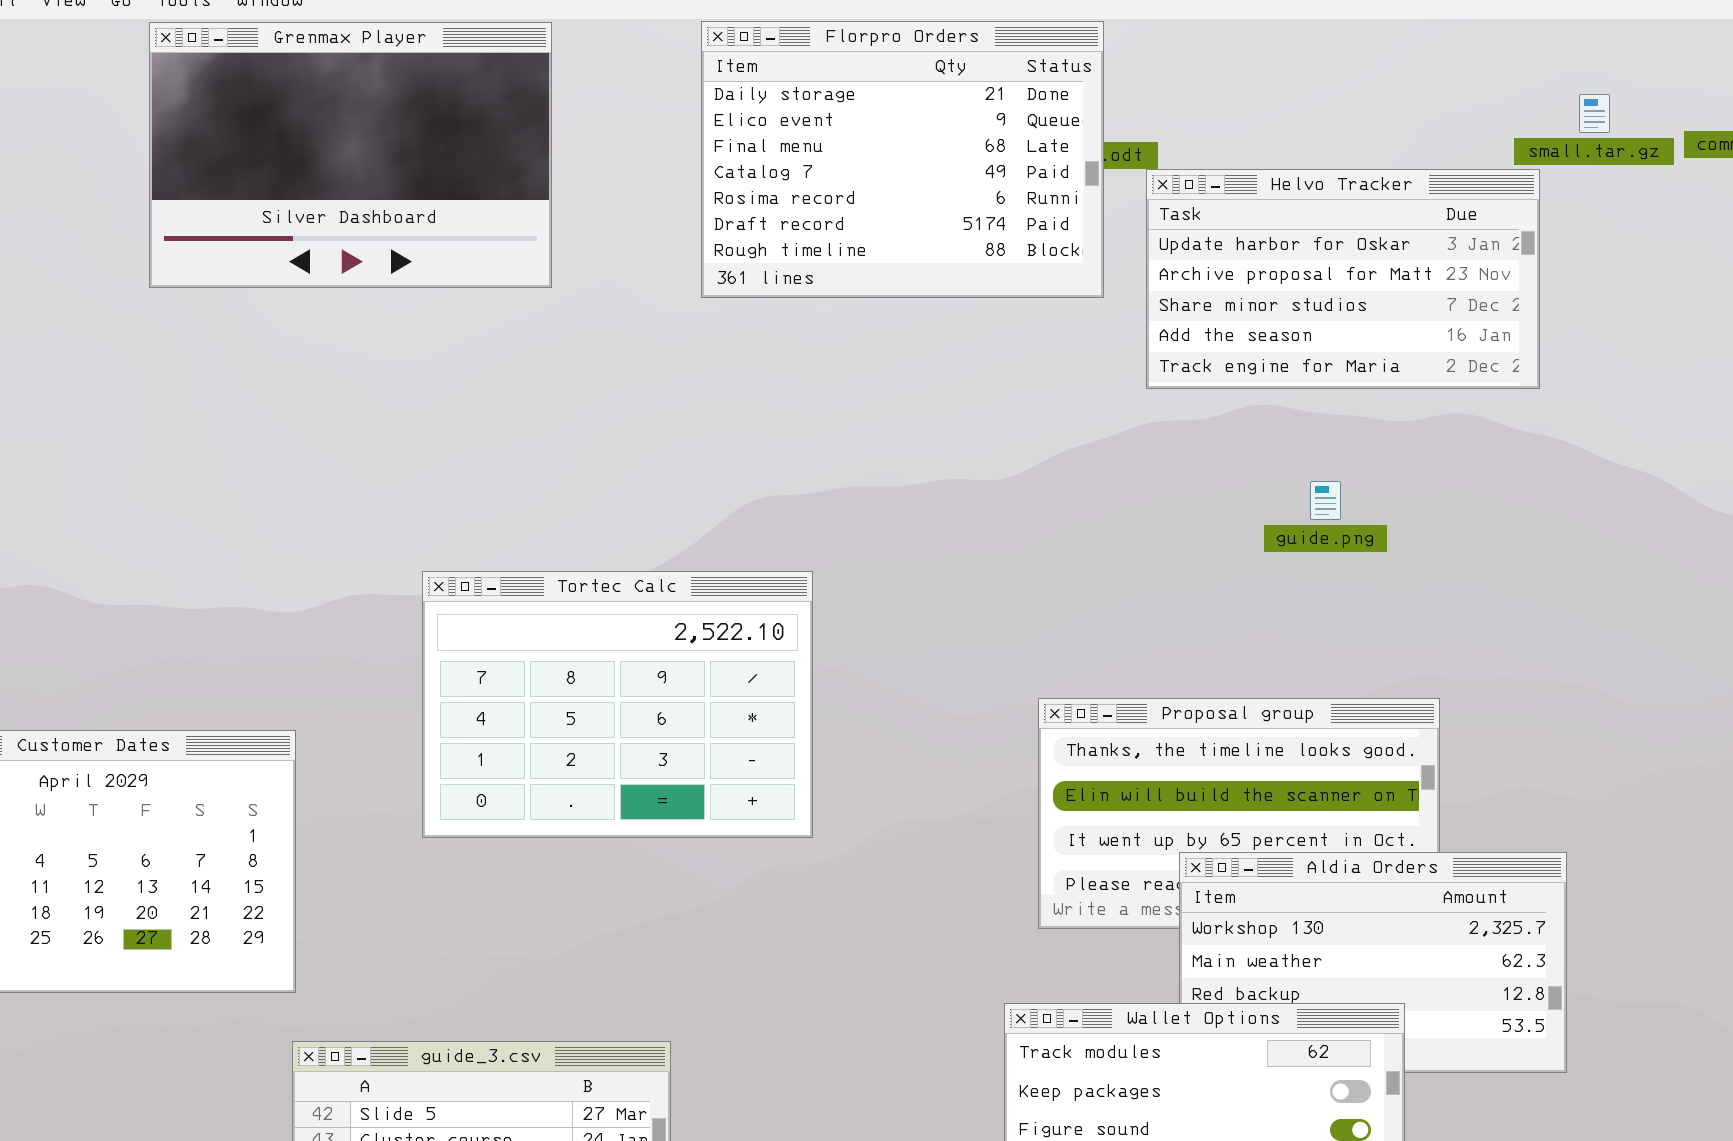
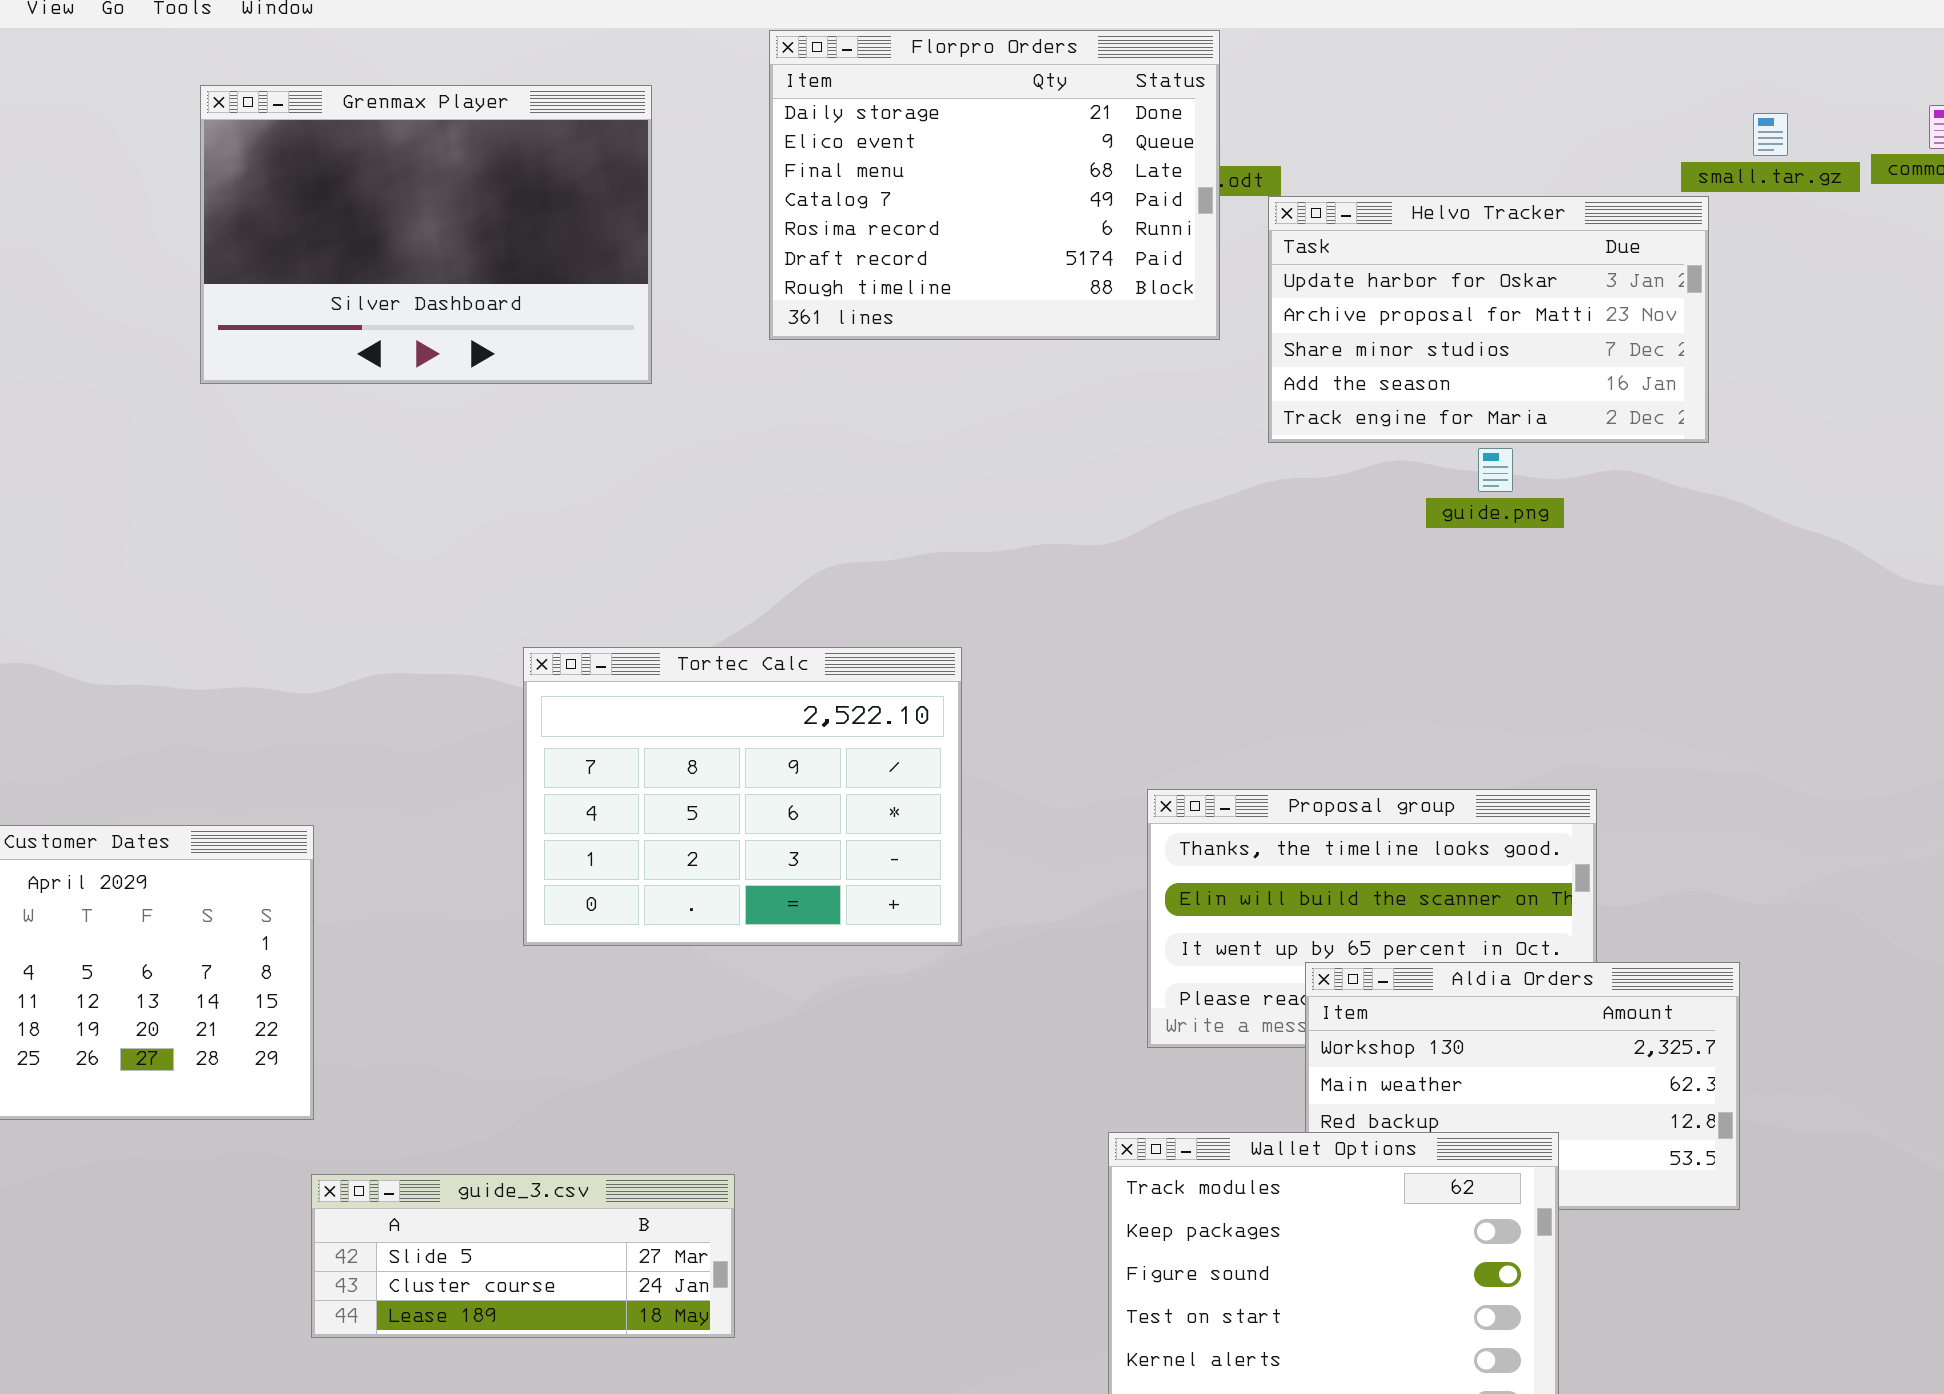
Grenmax Player: [149,22,552,288] -> [200,85,652,384], moved
guide.png: [1310,481,1341,520] -> [1478,448,1513,492], moved
Tortec Calc: [422,571,813,838] -> [523,647,962,946], moved

